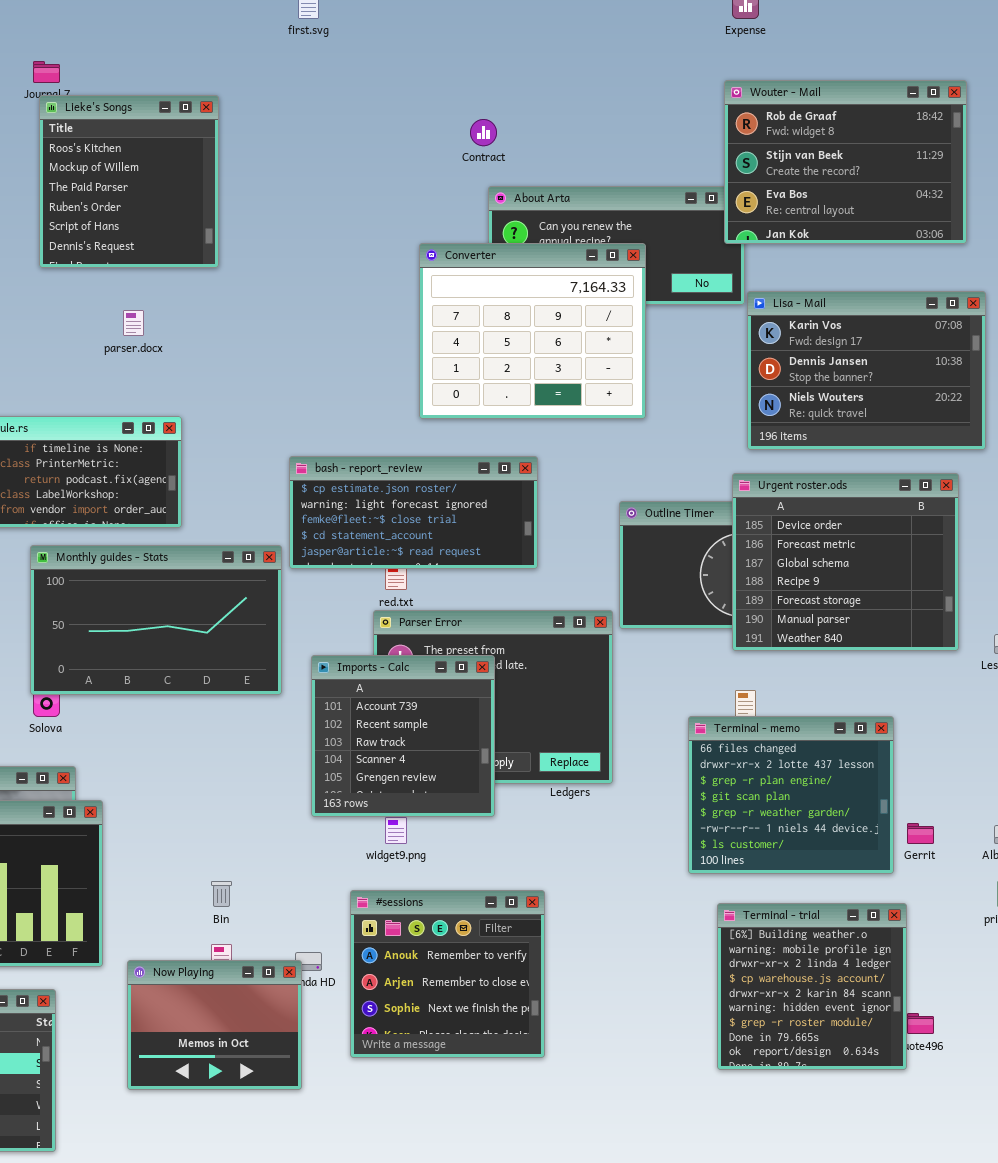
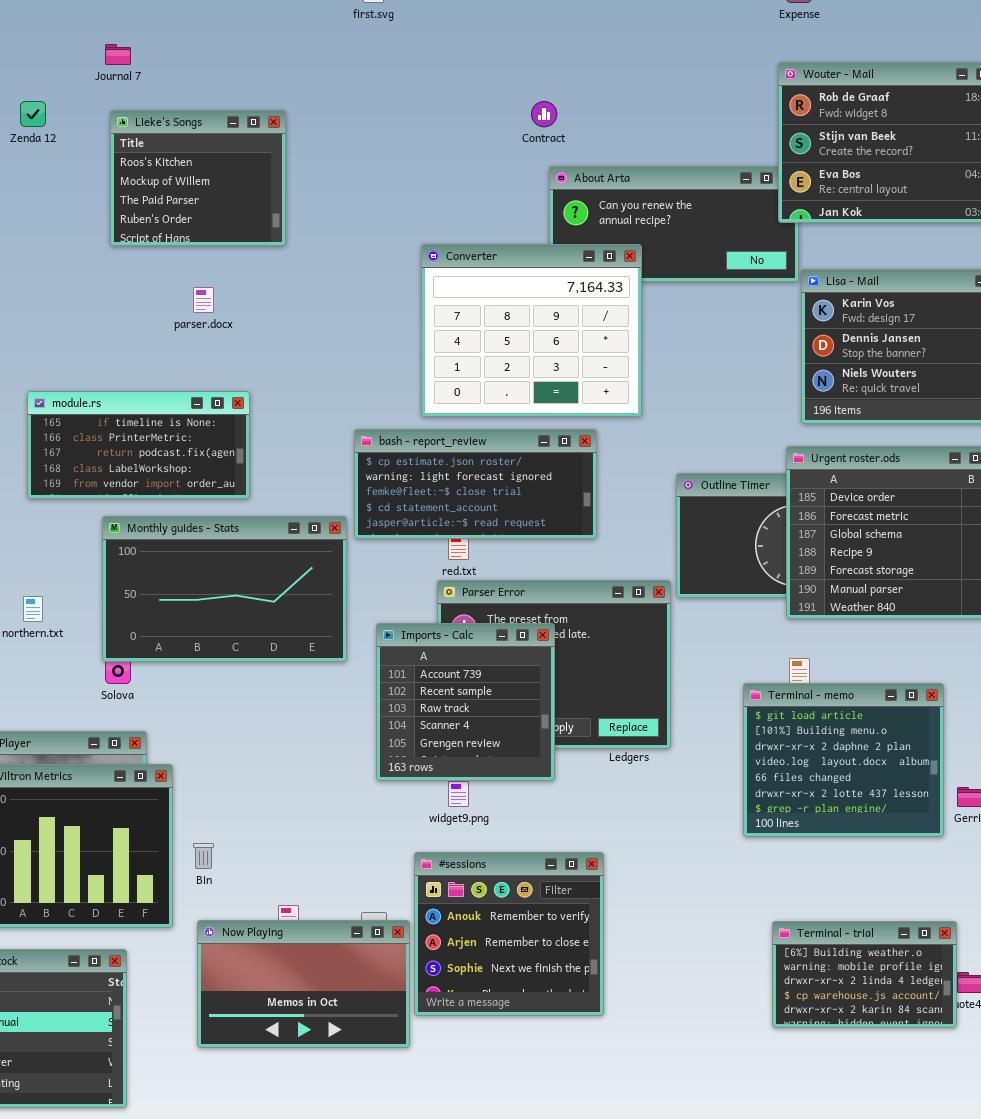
Lieke's Songs: [39,95,219,268] -> [110,110,286,246], resized
Converter: [419,243,646,419] -> [421,244,642,417], moved
Terminal - memo: [688,716,894,874] -> [743,683,944,837], scrolled up 4 rows
Bin: [211,881,232,907] -> [193,843,214,869], moved
Terminal - trial: [717,903,907,1070] -> [772,921,957,1028], resized
Now Playing: [127,960,302,1090] -> [197,920,410,1048], resized

